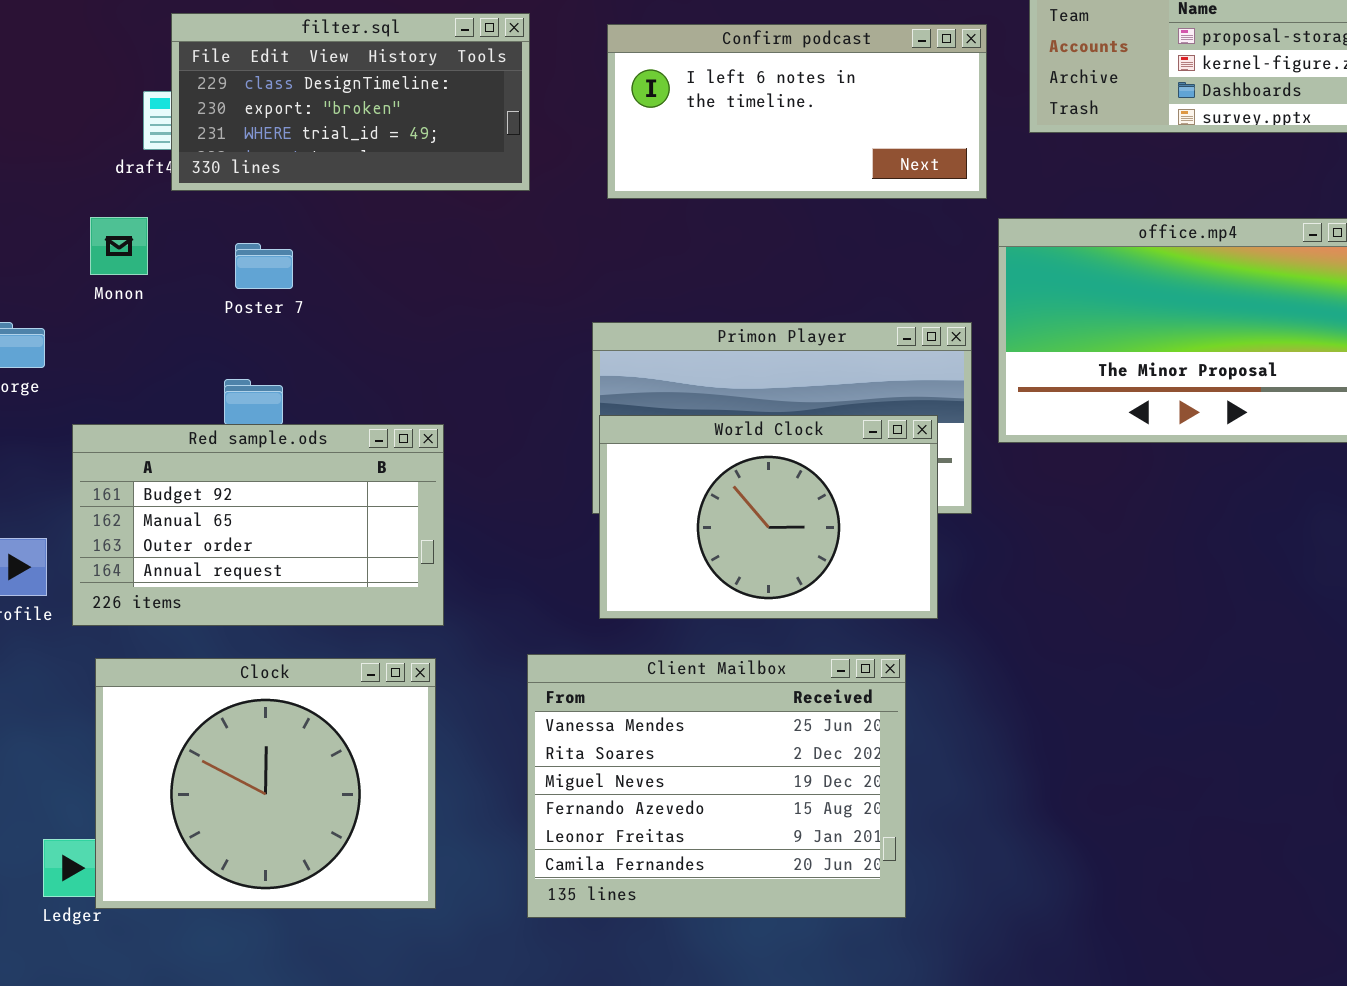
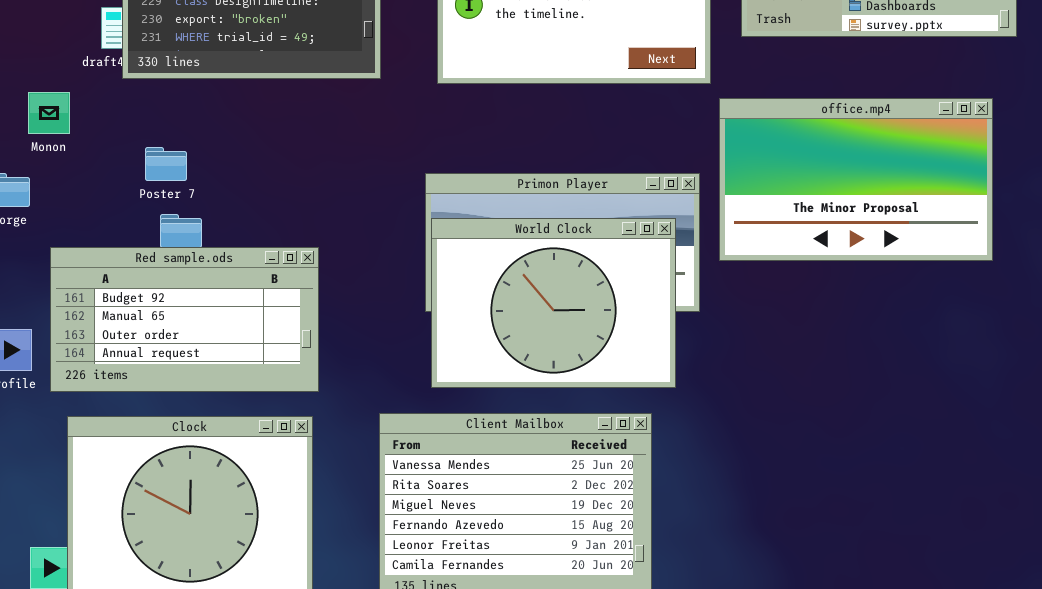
Monon: [90,217,148,275] -> [28,92,70,134], moved
Poster 7: [235,243,293,289] -> [145,147,187,181], moved
World Clock: [599,415,938,619] -> [431,218,676,388], resized

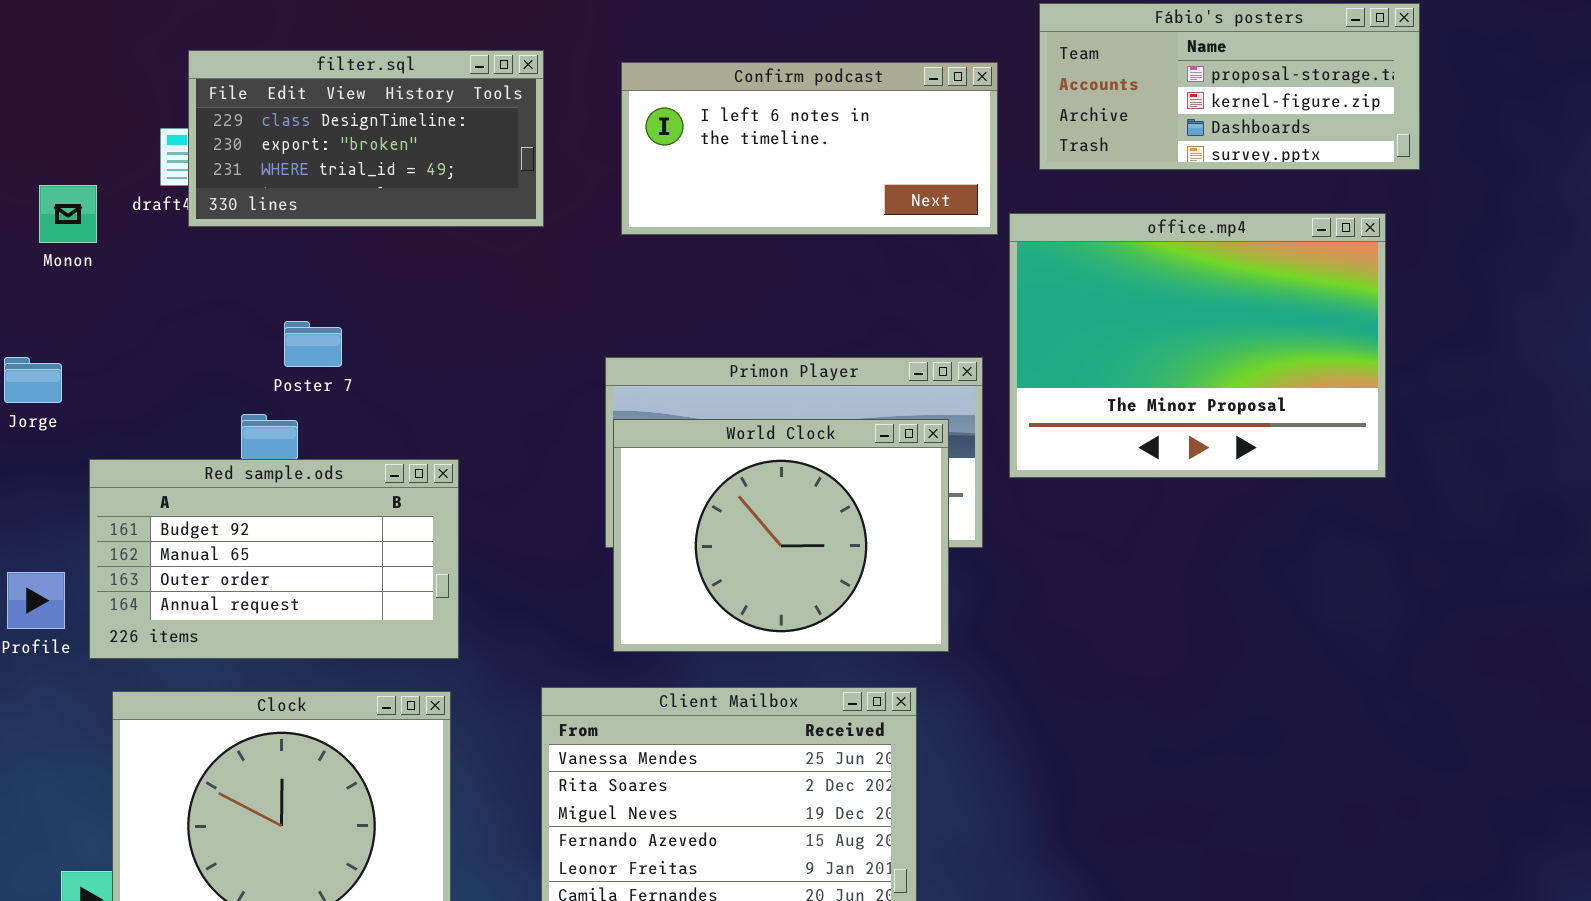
Monon: [28,92,70,134] -> [39,185,97,243], moved
office.mp4: [719,98,993,261] -> [1009,213,1386,478], resized
Poster 7: [145,147,187,181] -> [284,321,342,367], moved

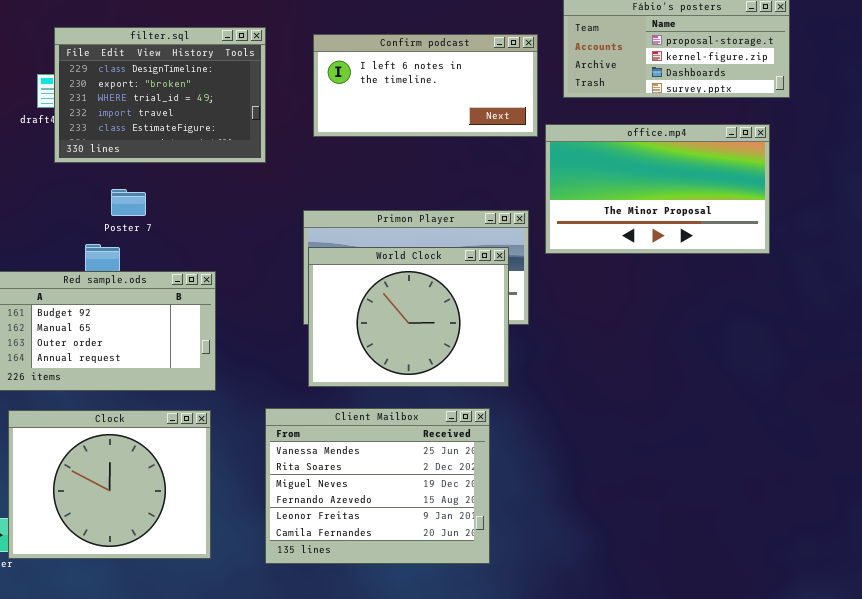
filter.sql: [188,50,544,227] -> [54,27,266,163], resized
office.mp4: [1009,213,1386,478] -> [545,124,770,254], resized

